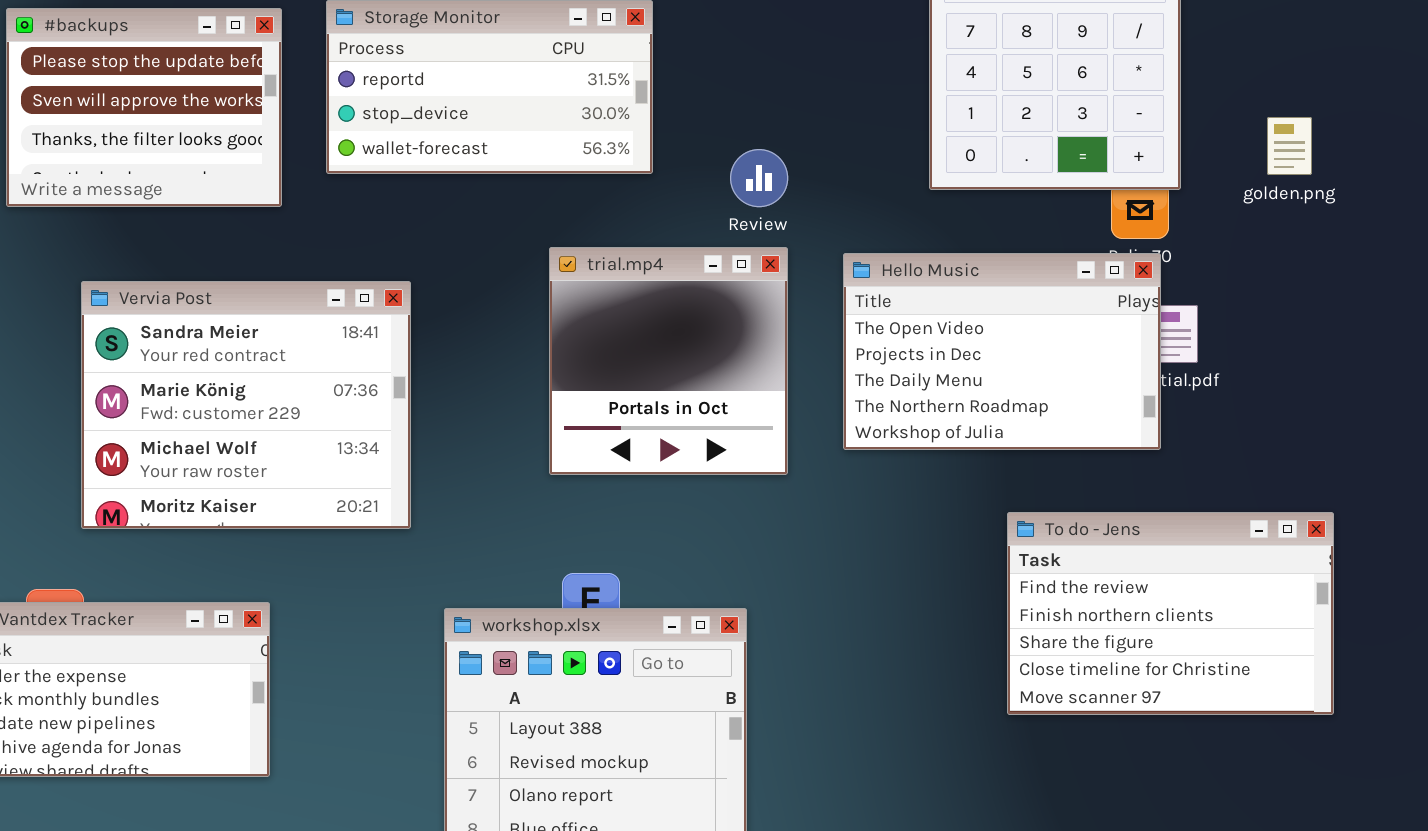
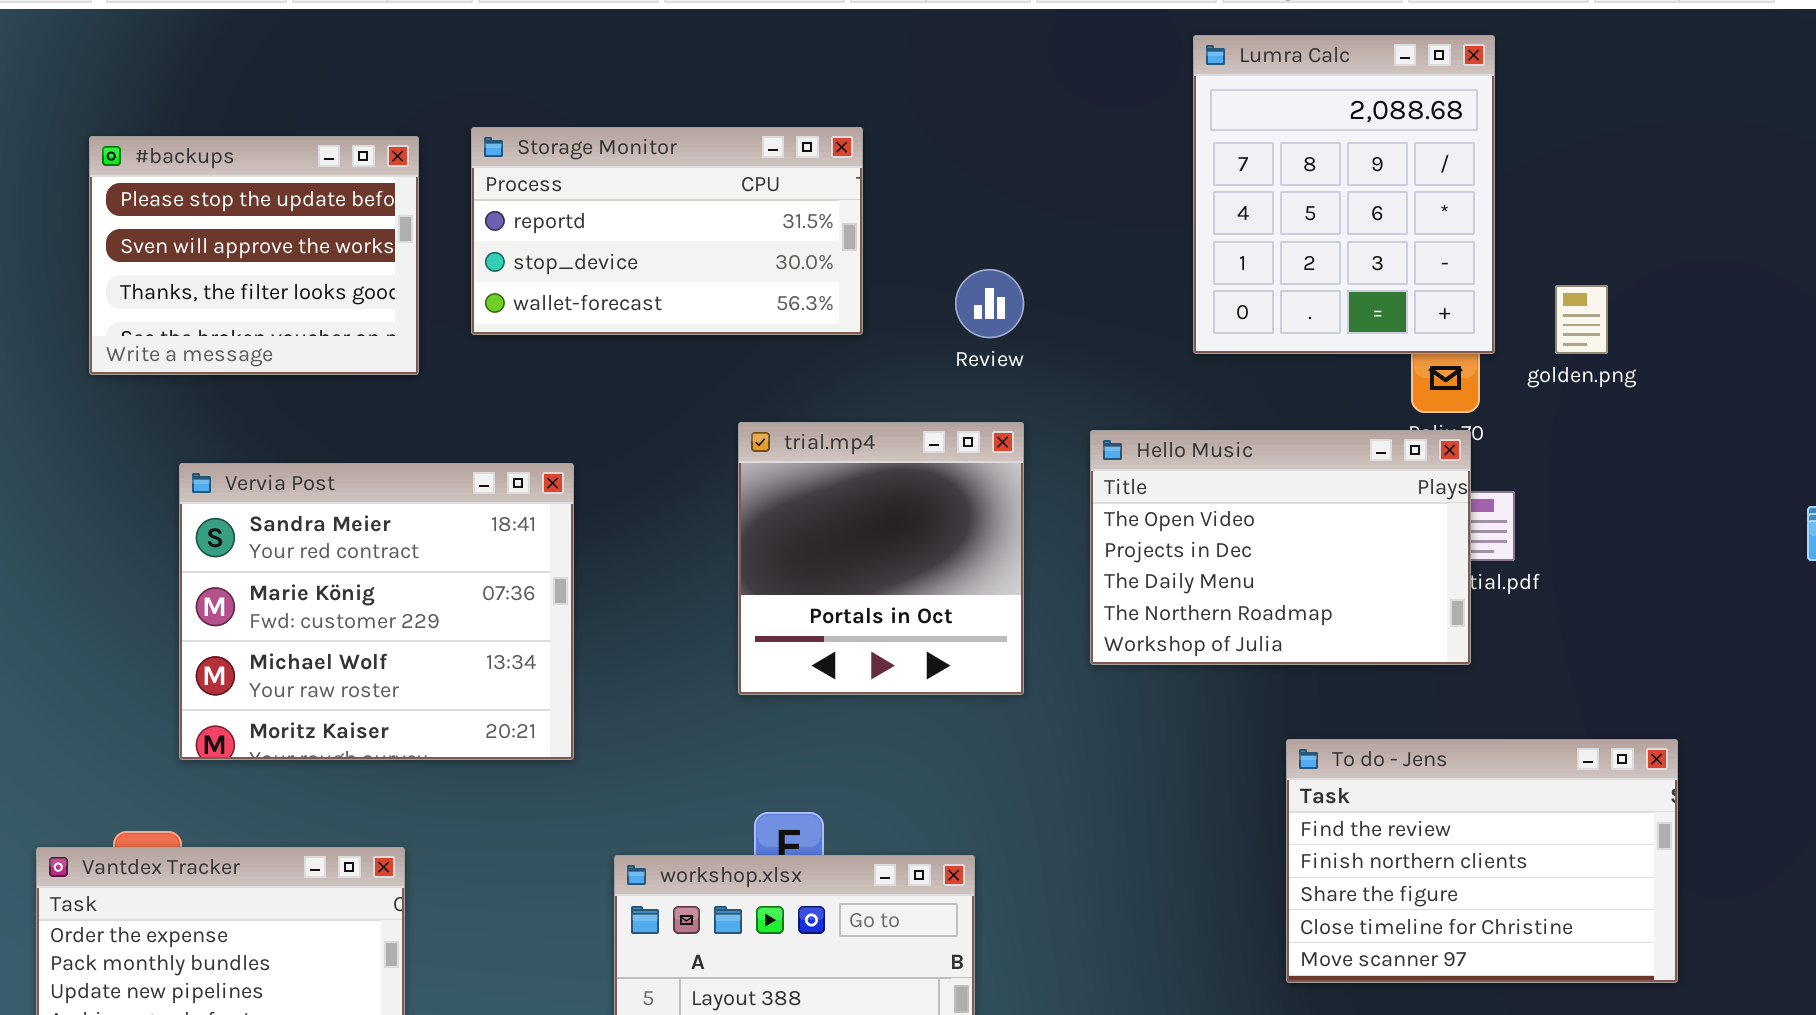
golden.png: [1267,117,1312,175] -> [1555,285,1608,354], moved
Review: [730,149,788,207] -> [955,269,1024,338], moved

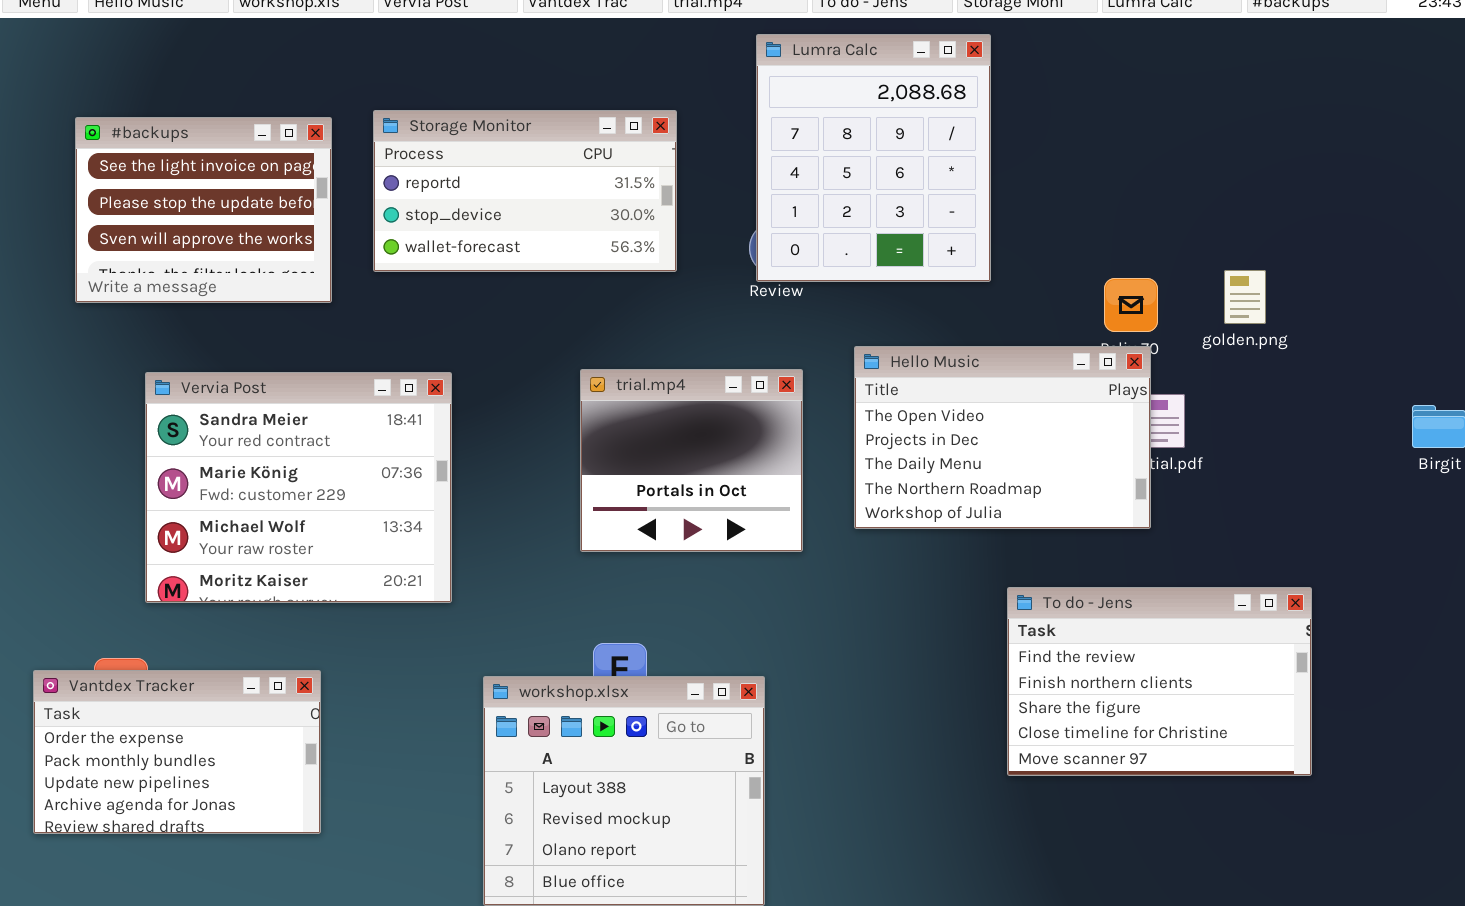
Lumra Calc: [1193,35,1495,354] -> [756,34,991,282], moved
#backups: [89,136,419,375] -> [75,117,332,303], scrolled up 1 row
golden.png: [1555,285,1608,354] -> [1224,270,1266,324], moved
trial.mp4: [738,422,1024,695] -> [580,369,803,552], resized

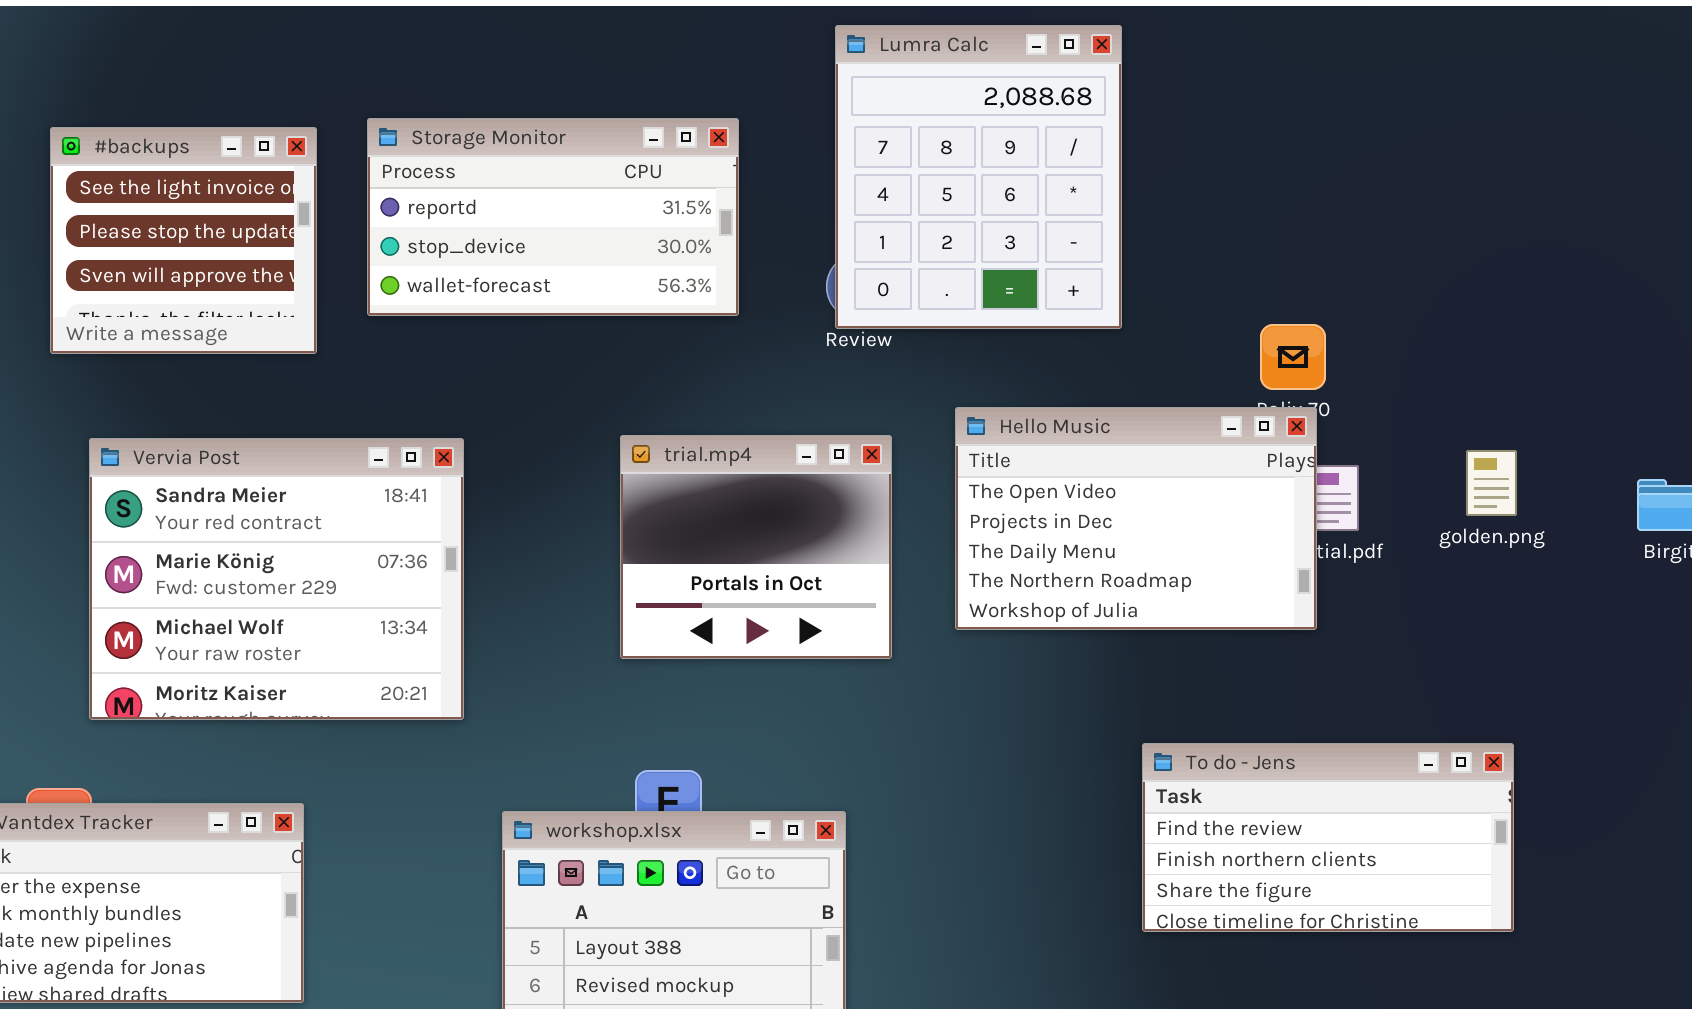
#backups: [75,117,332,303] -> [50,127,317,354], resized
golden.png: [1224,270,1266,324] -> [1466,450,1517,516], moved
To do - Jens: [1007,587,1312,776] -> [1142,743,1514,932], resized

